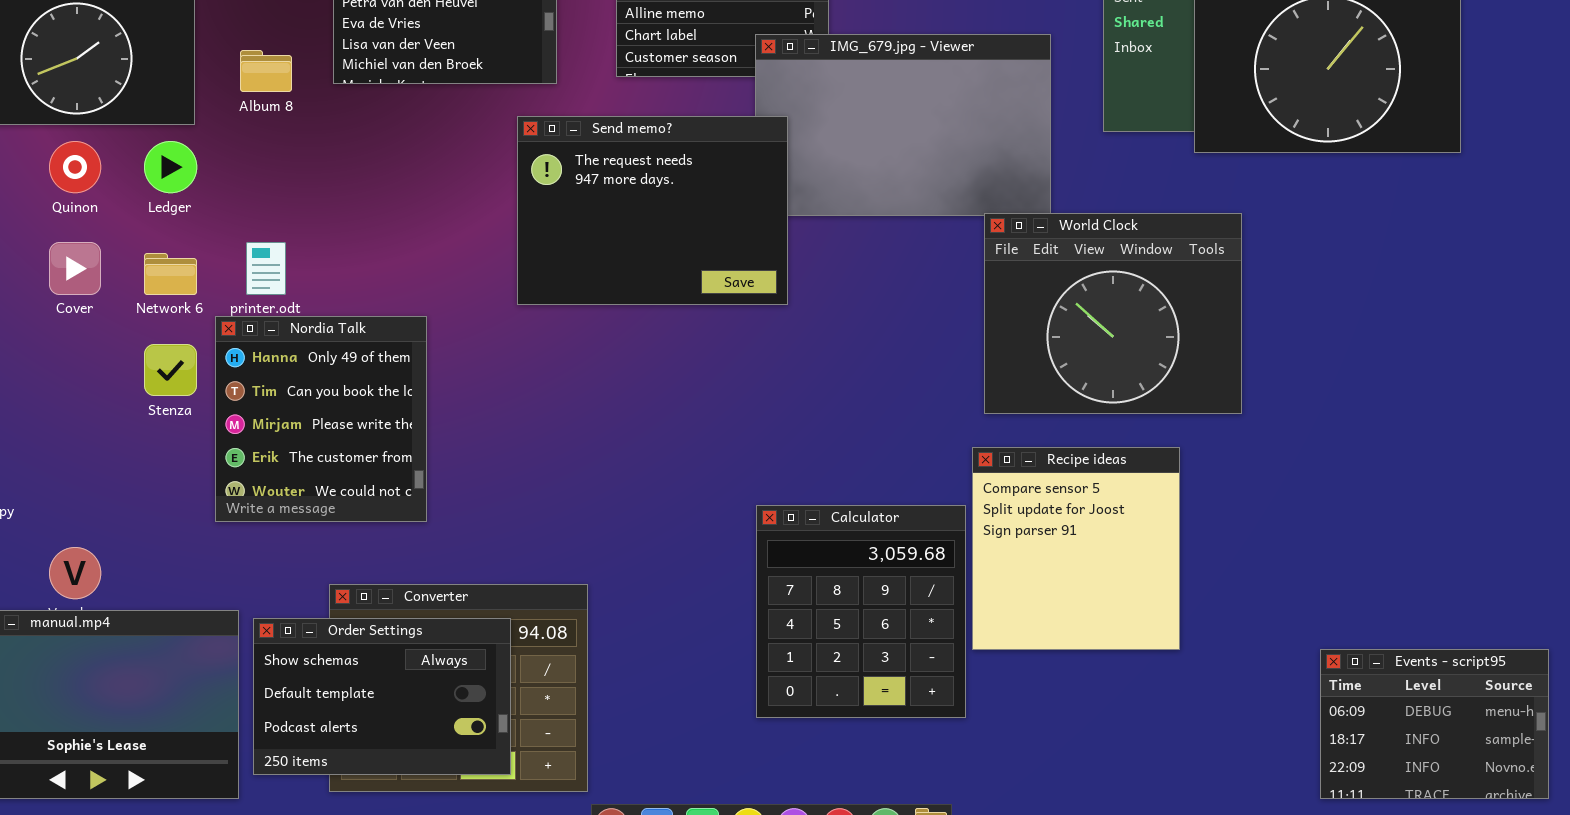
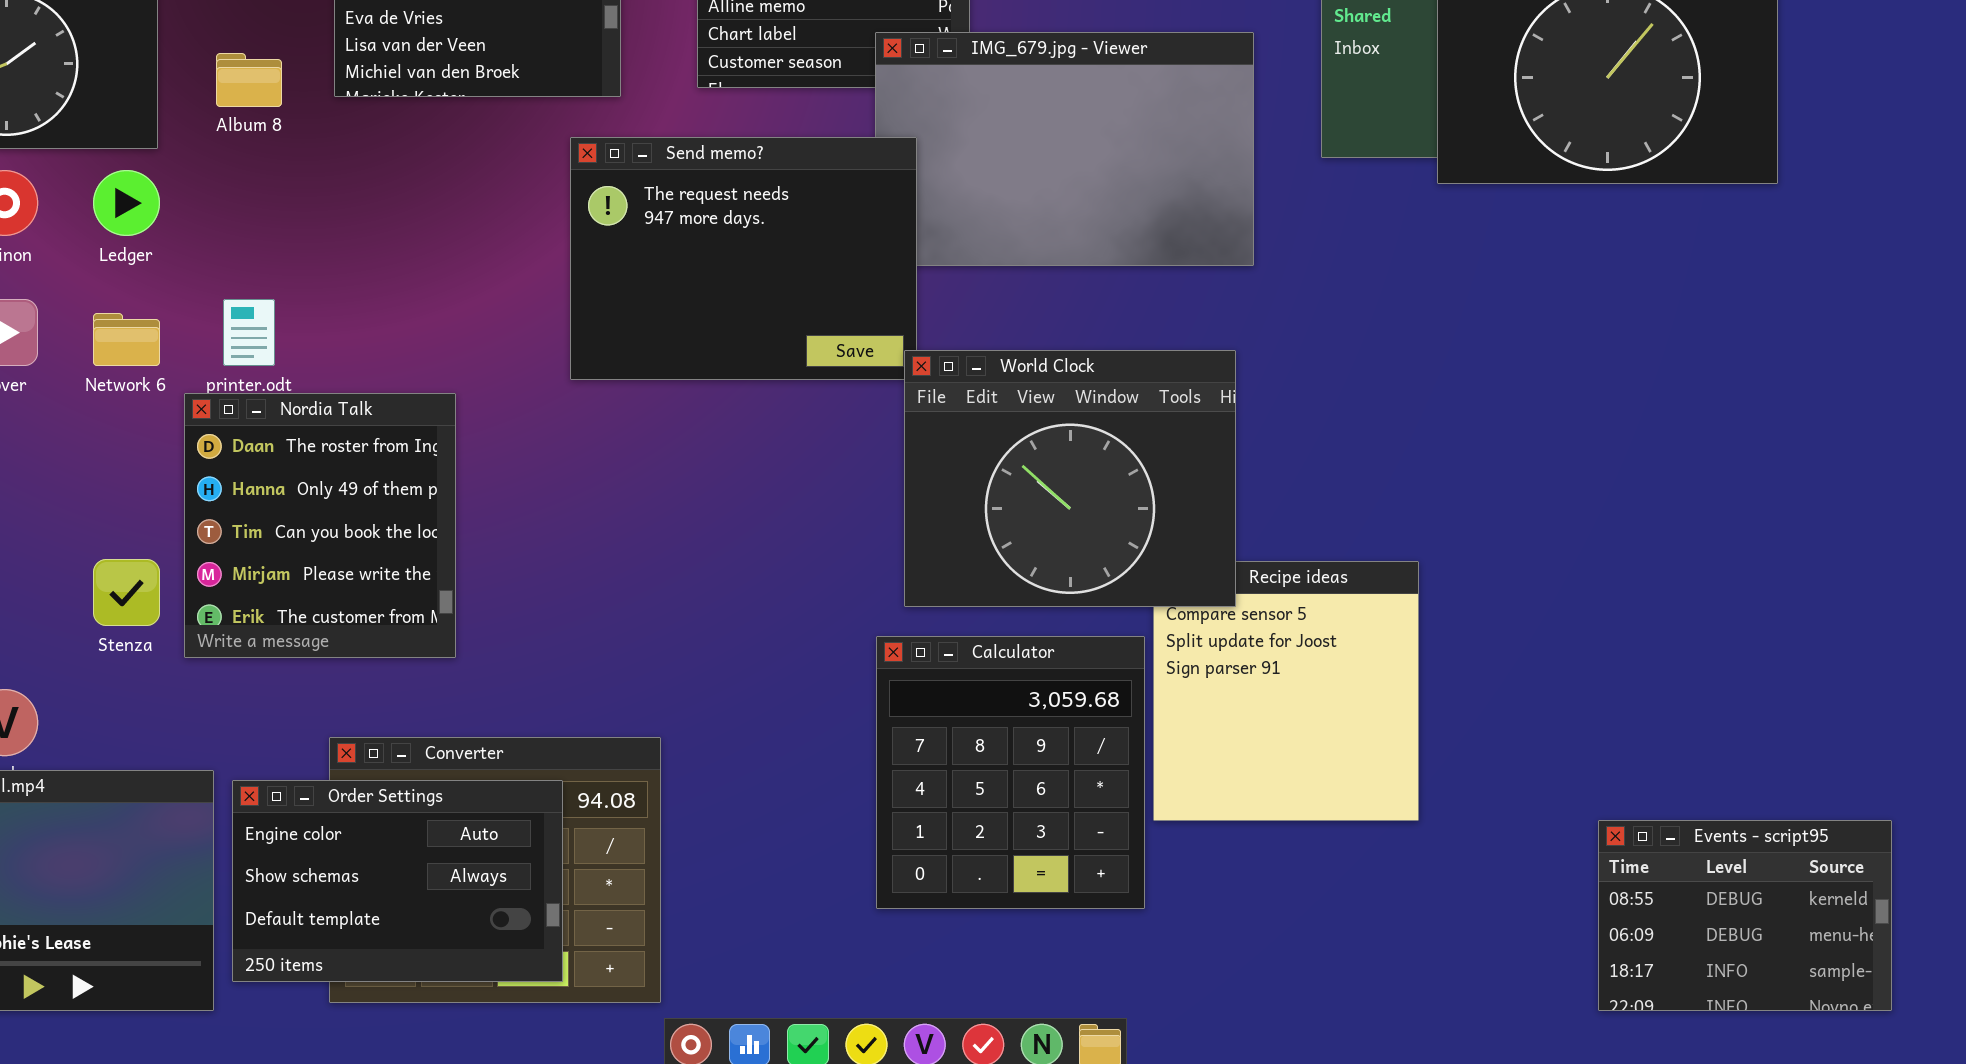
World Clock: [984,213,1242,414] -> [904,350,1236,607], moved
Nordia Talk: [215,316,427,522] -> [184,393,456,658], scrolled up 1 row
Stenza: [144,344,197,396] -> [93,559,160,626], moved
Order Settings: [253,618,511,775] -> [232,780,563,982], scrolled up 1 row
Events - script95: [1320,649,1549,799] -> [1598,820,1892,1011], scrolled up 1 row

